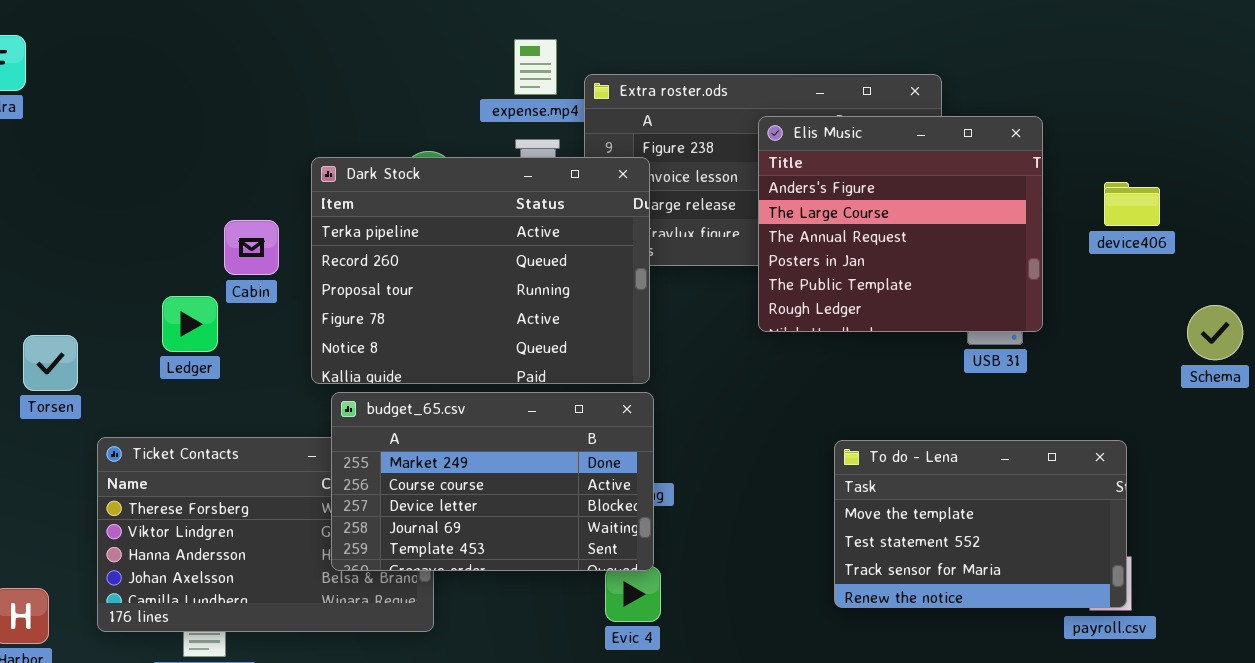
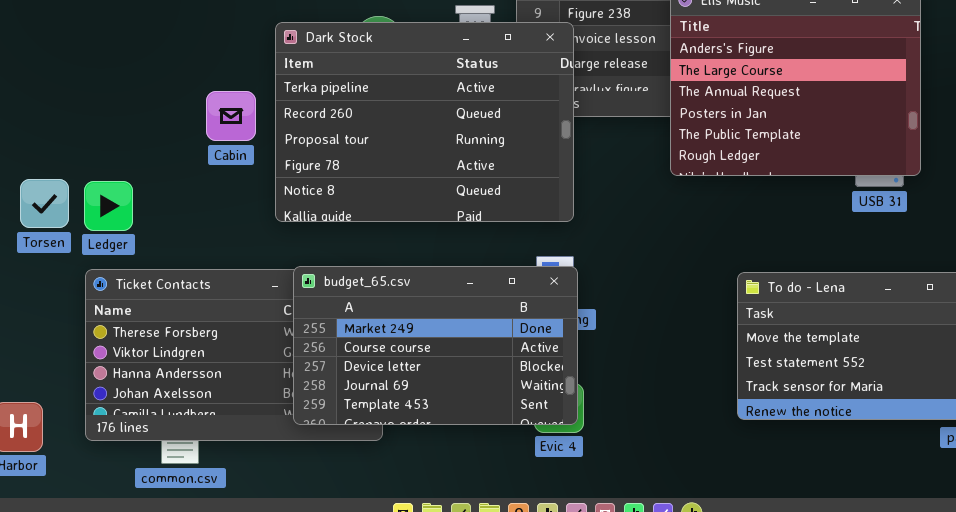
Cabin: [224,220,279,275] -> [206,91,256,141], moved
Ledger: [162,296,218,352] -> [84,181,133,231], moved
budget_65.csv: [331,392,654,571] -> [293,266,578,425], moved

